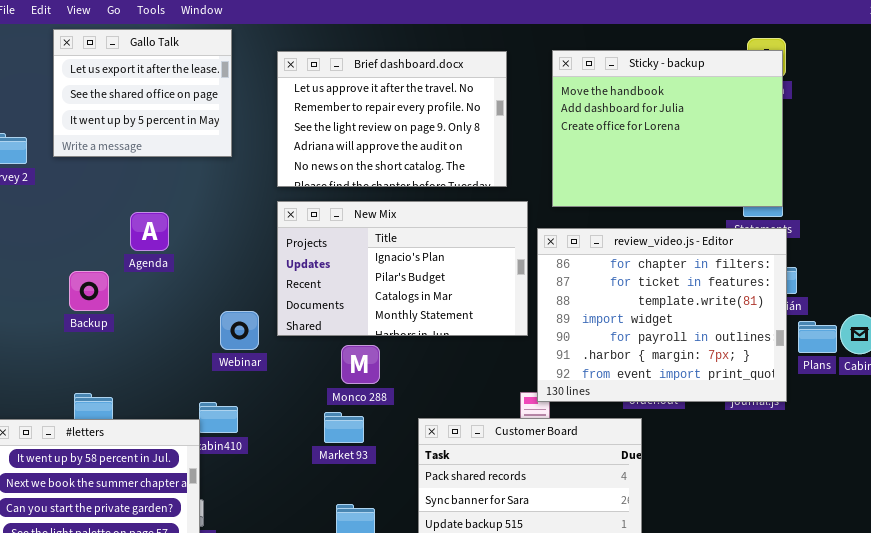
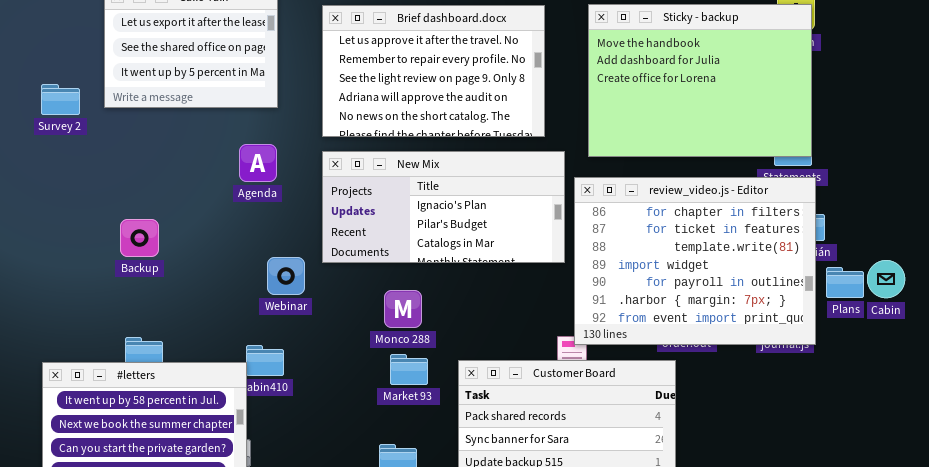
New Mix: [277,201,528,336] -> [322,151,565,263], resized
Agenda: [130,212,169,251] -> [239,144,277,182], moved
Market 93: [324,412,364,443] -> [390,354,428,385], moved

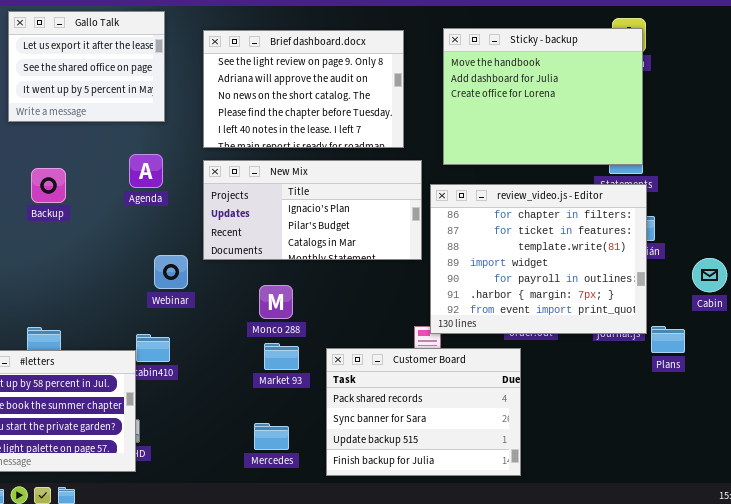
Brief dashboard.docx: [322,5,545,137] -> [203,30,404,148], scrolled down 2 rows
Backup: [120,219,159,257] -> [31,168,66,203], moved
Plans: [826,267,864,298] -> [651,326,685,353], moved

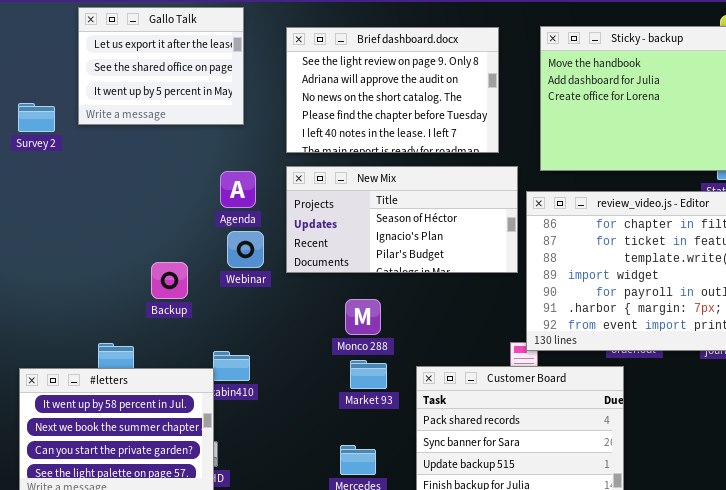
Agenda: [129,154,163,188] -> [220,171,256,208], moved
New Mix: [203,160,422,260] -> [286,166,518,273], scrolled up 1 row
Backup: [31,168,66,203] -> [151,262,188,299], moved
Webinar: [154,255,188,289] -> [227,231,264,268], moved

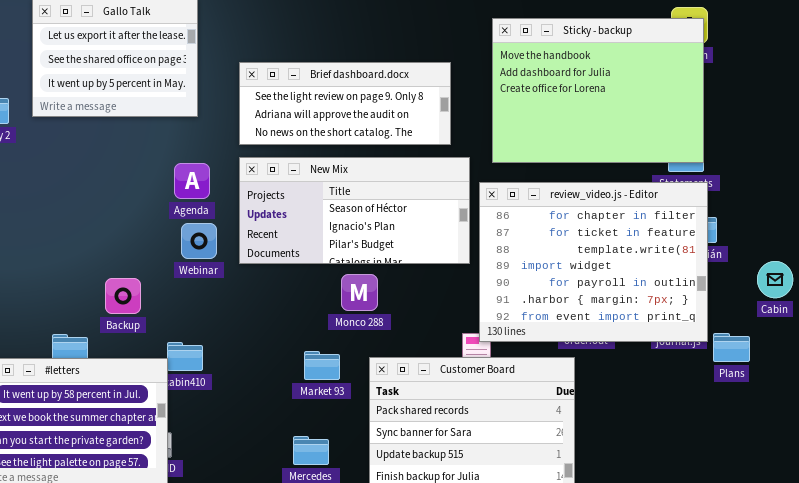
Brief dashboard.docx: [286,27,499,153] -> [239,62,451,145], resized
Backup: [151,262,188,299] -> [105,278,141,314], moved
Monco 288: [345,299,381,335] -> [341,274,378,311], moved

